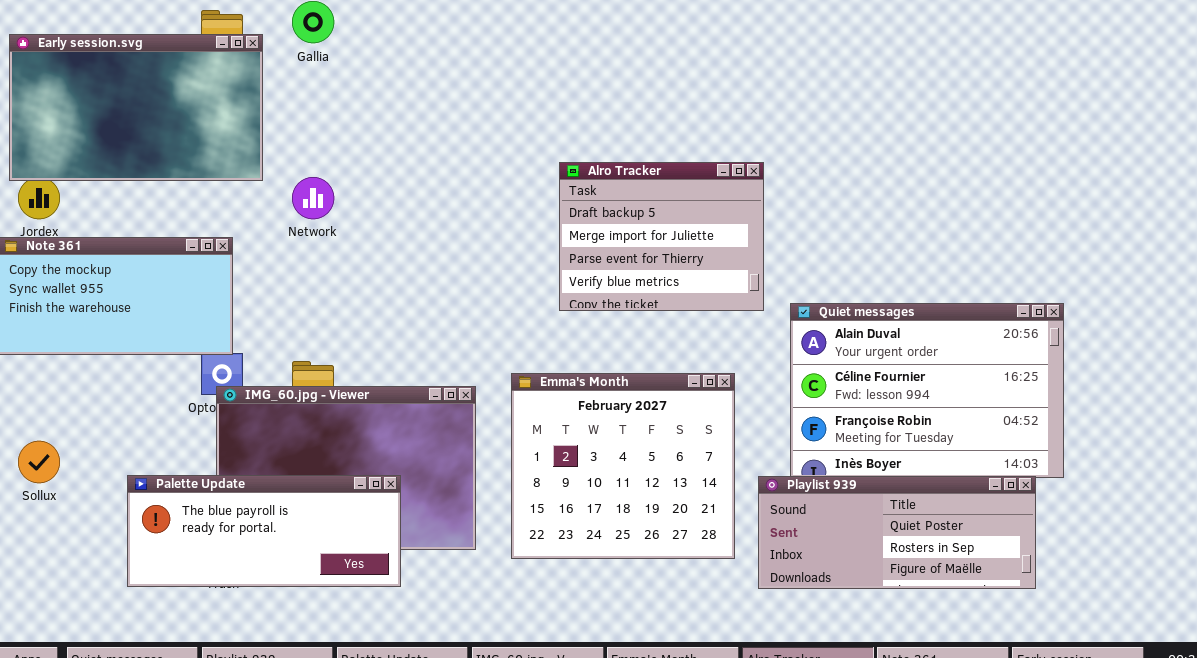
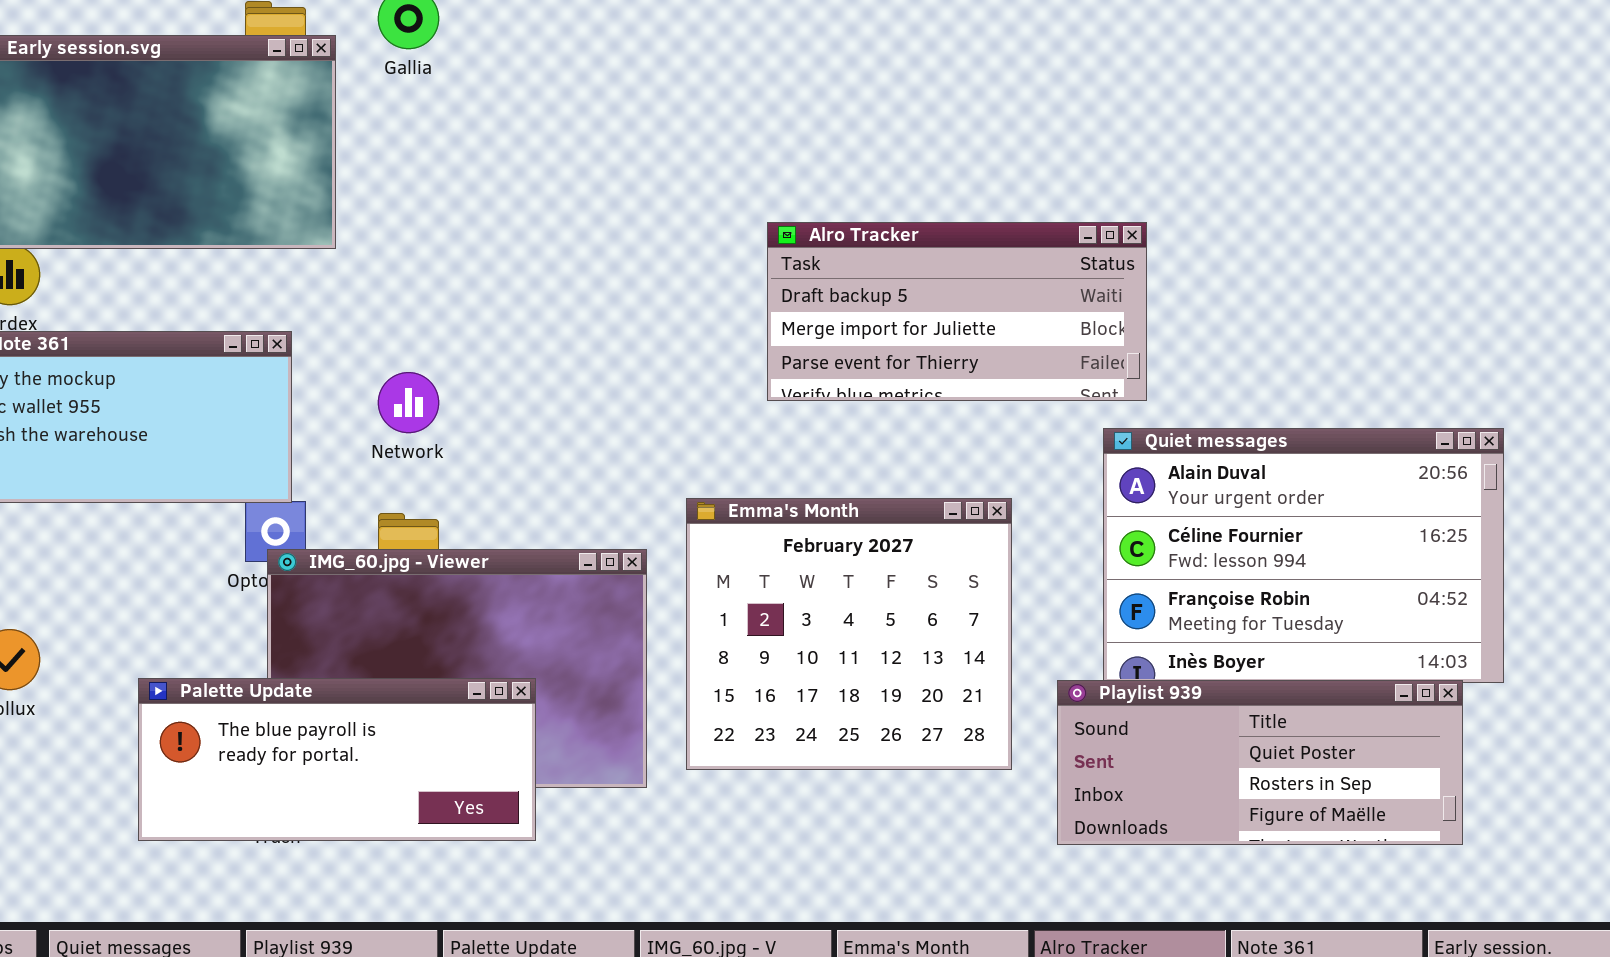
Alro Tracker: [559,162,764,311] -> [767,222,1147,401], resized
Network: [292,177,334,219] -> [378,372,439,433], moved
Emma's Month: [511,373,735,559] -> [686,498,1012,770], moved

